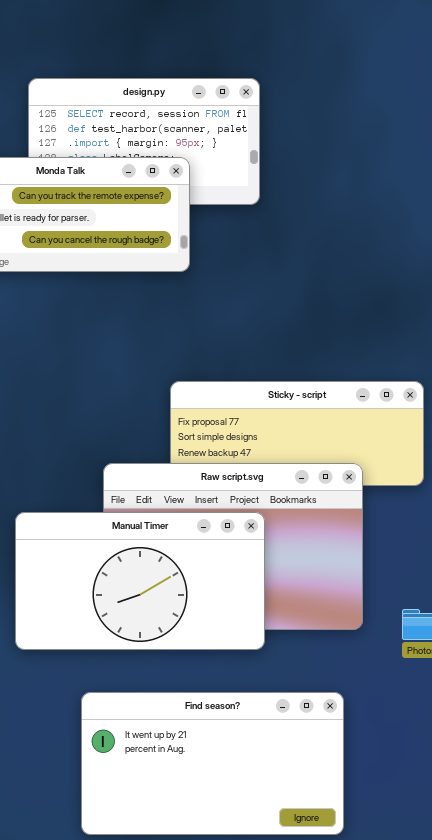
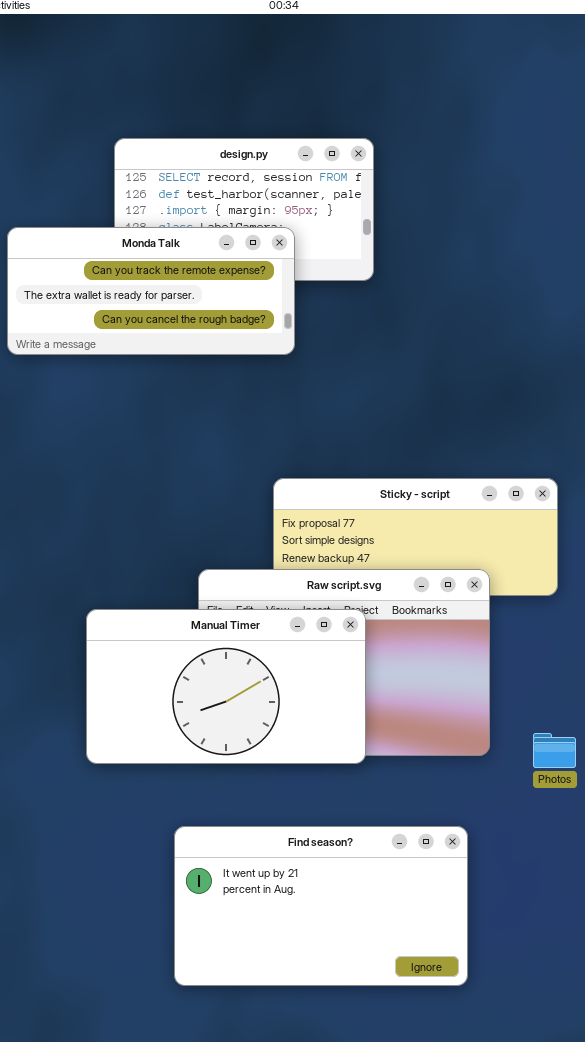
Manual Timer: [15,512,265,650] -> [86,609,366,764], moved

